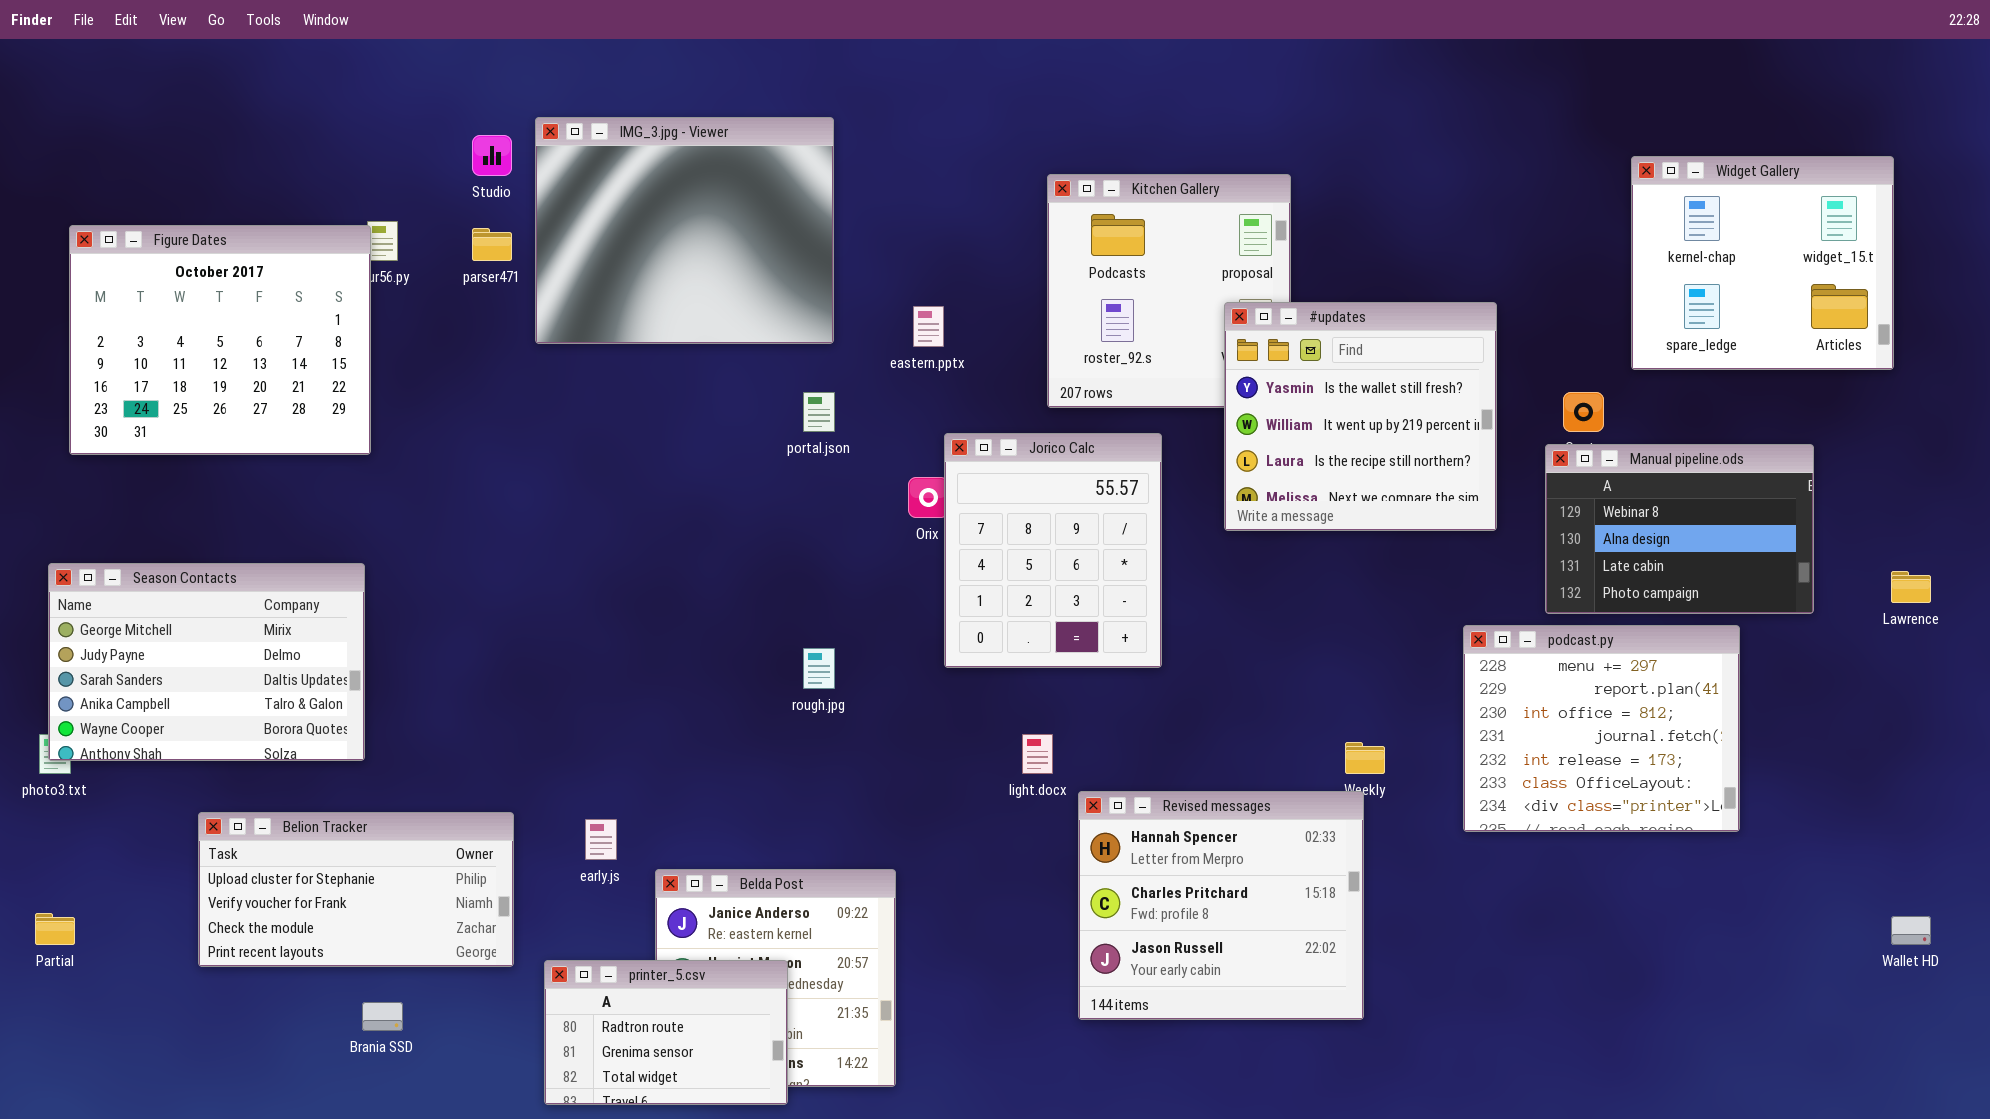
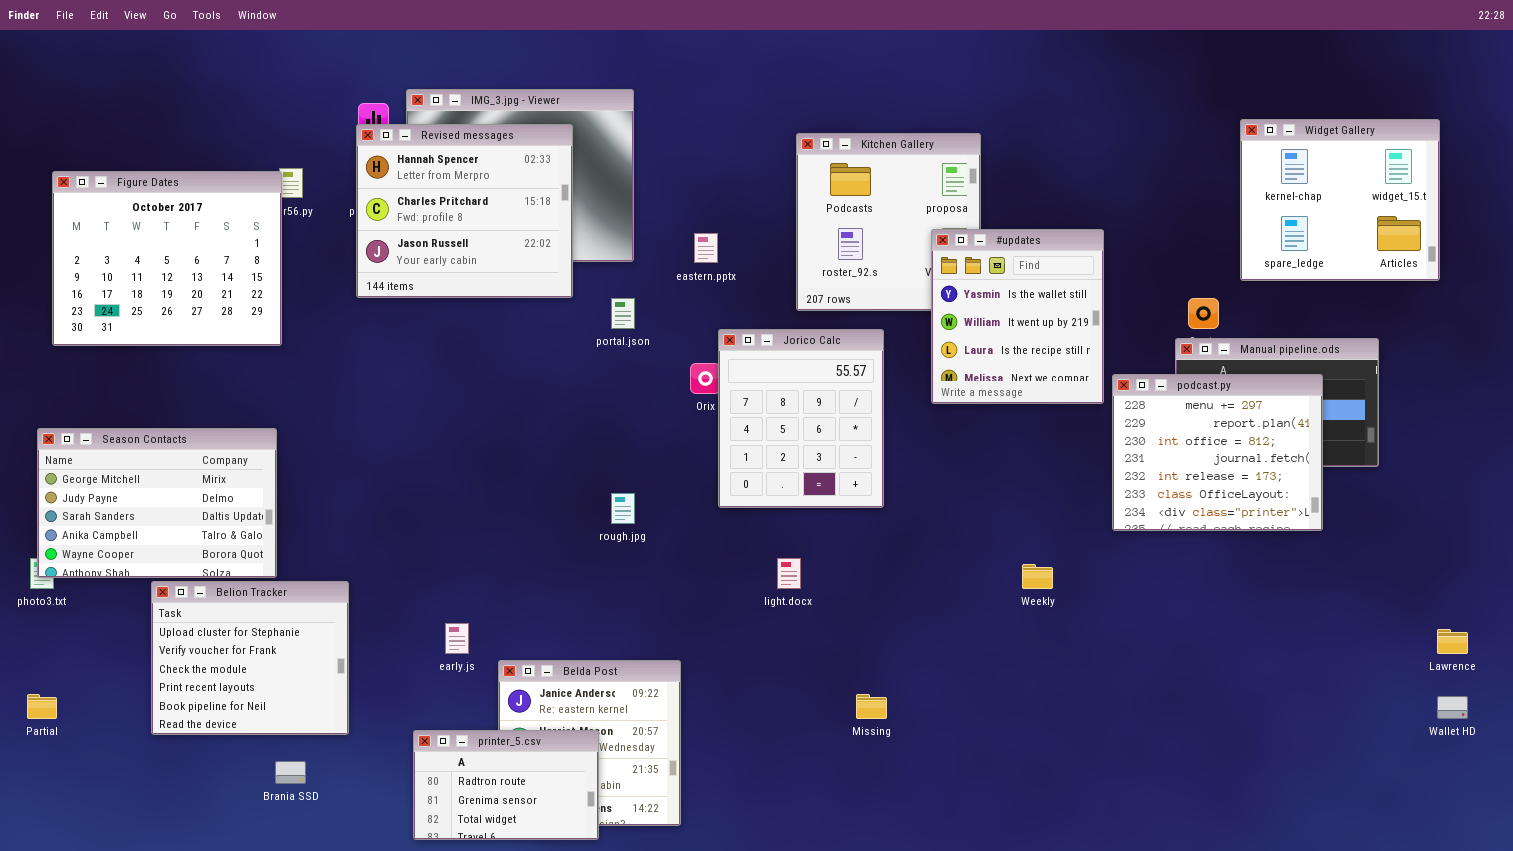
#updates: [1224,302,1497,531] -> [931,229,1104,404], resized
Lawrence: [1891,571,1931,603] -> [1437,629,1468,654], moved
podcast.py: [1463,625,1740,832] -> [1112,374,1323,531], moved
Revised messages: [1078,791,1364,1020] -> [356,124,573,298], moved
Belion Tracker: [198,812,514,967] -> [151,581,349,735], resized

